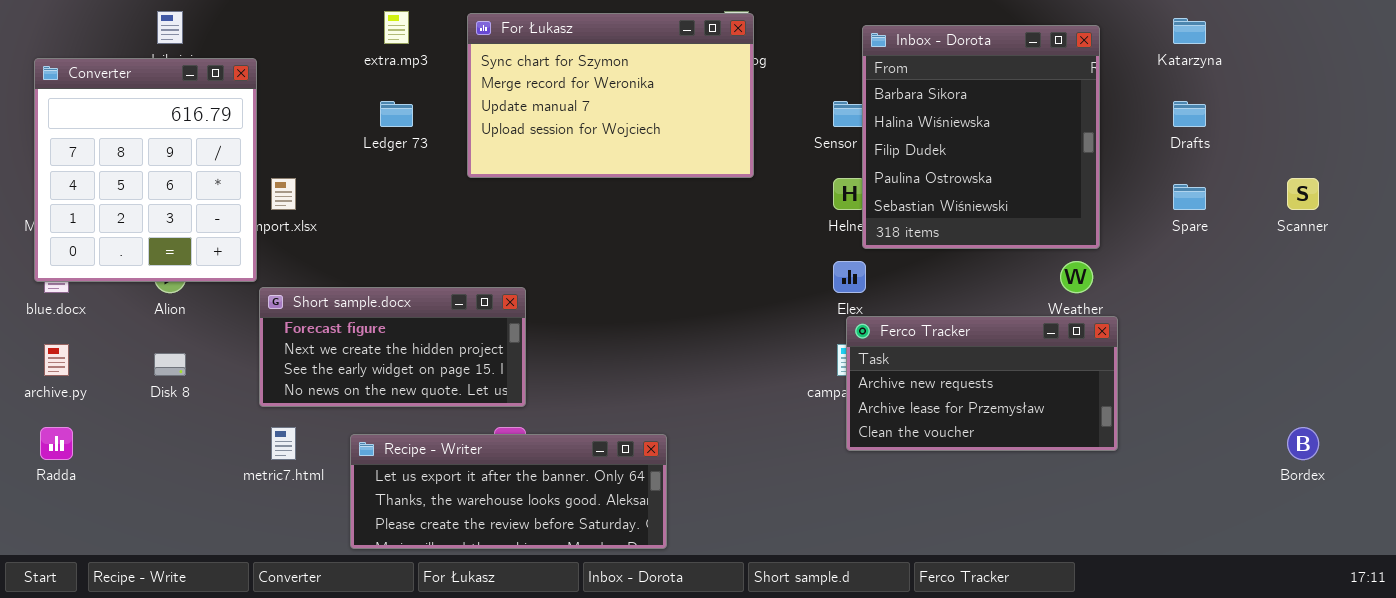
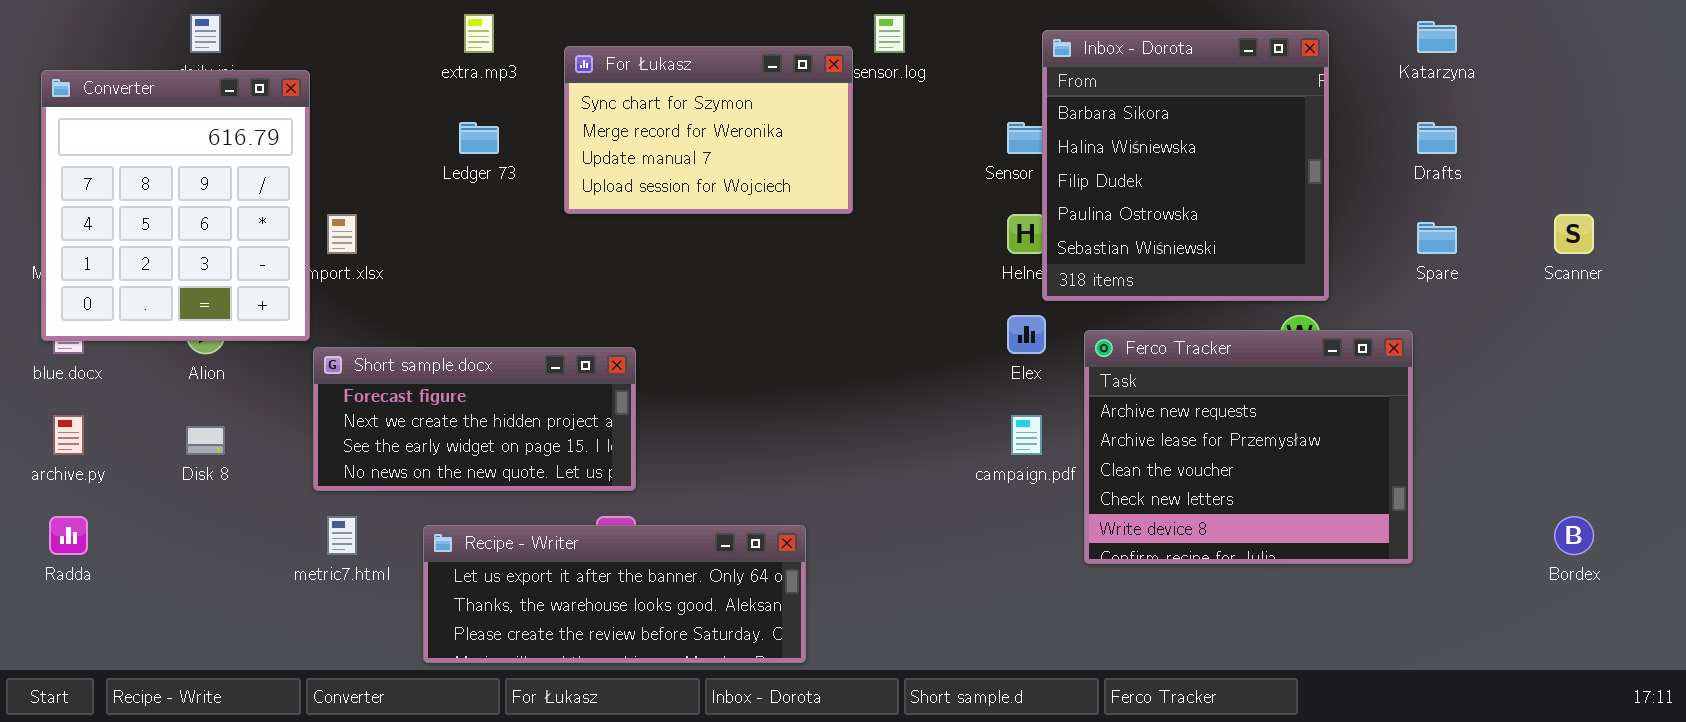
For Łukasz: [467,13,754,178] -> [564,46,853,214], resized
Ferco Tracker: [846,316,1118,451] -> [1084,330,1413,564], moved, resized

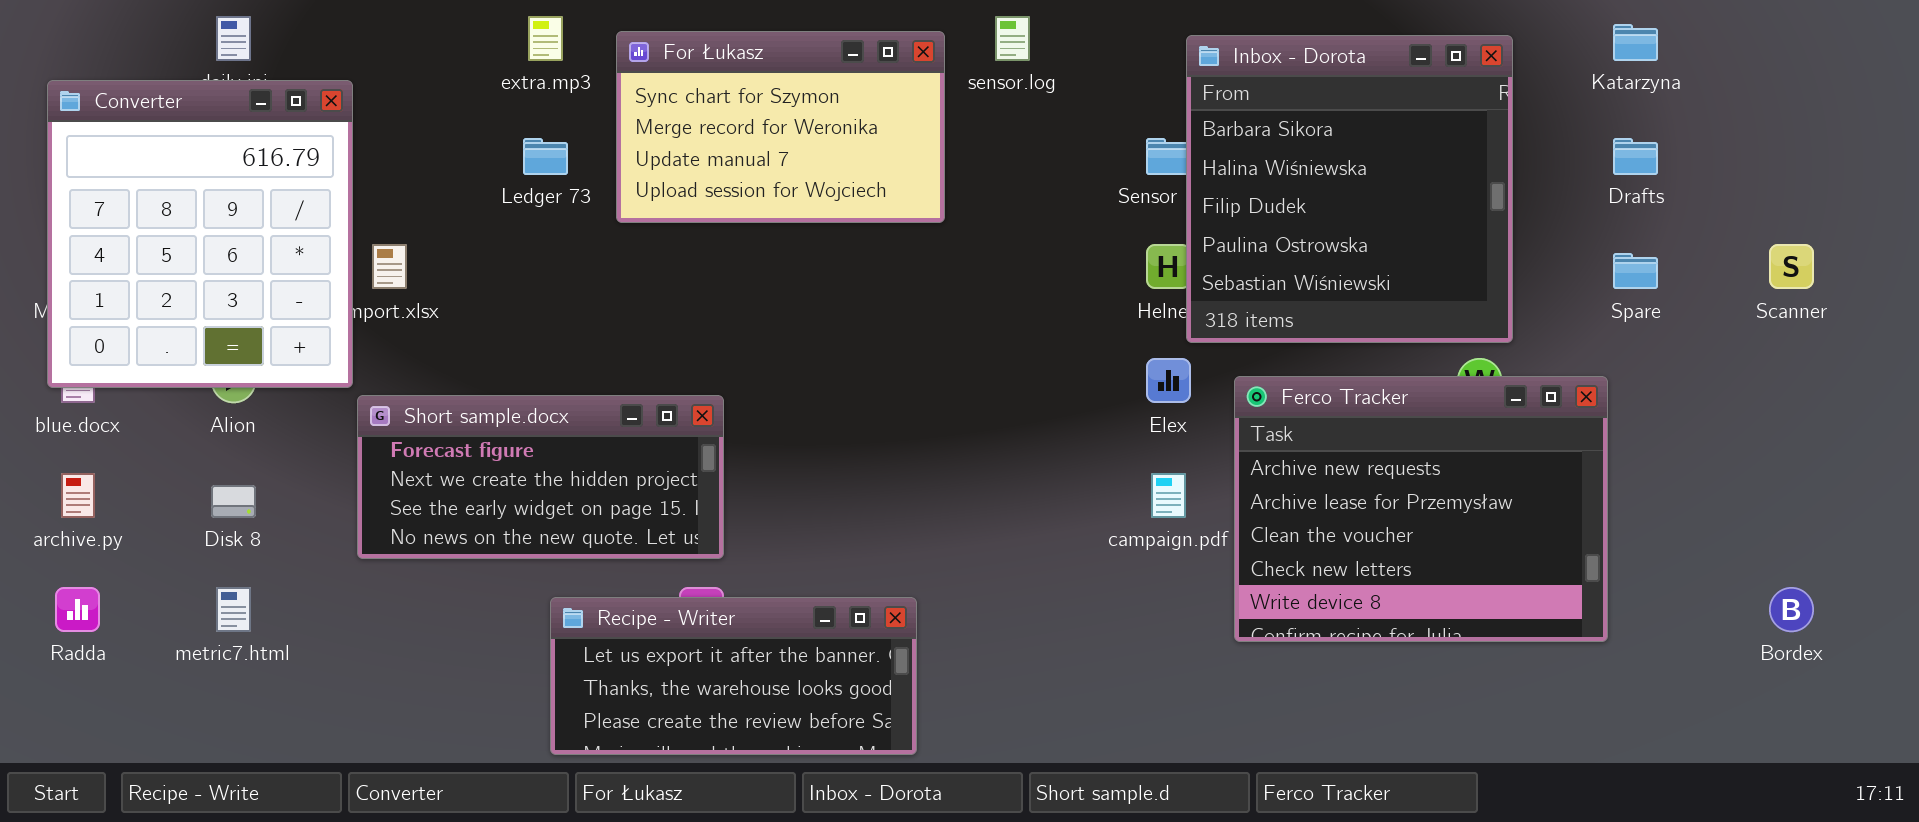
For Łukasz: [564,46,853,214] -> [616,31,945,223], moved
metric7.html: [327,516,357,555] -> [216,587,251,632], moved
Recipe - Writer: [423,525,806,663] -> [550,597,917,755], resized

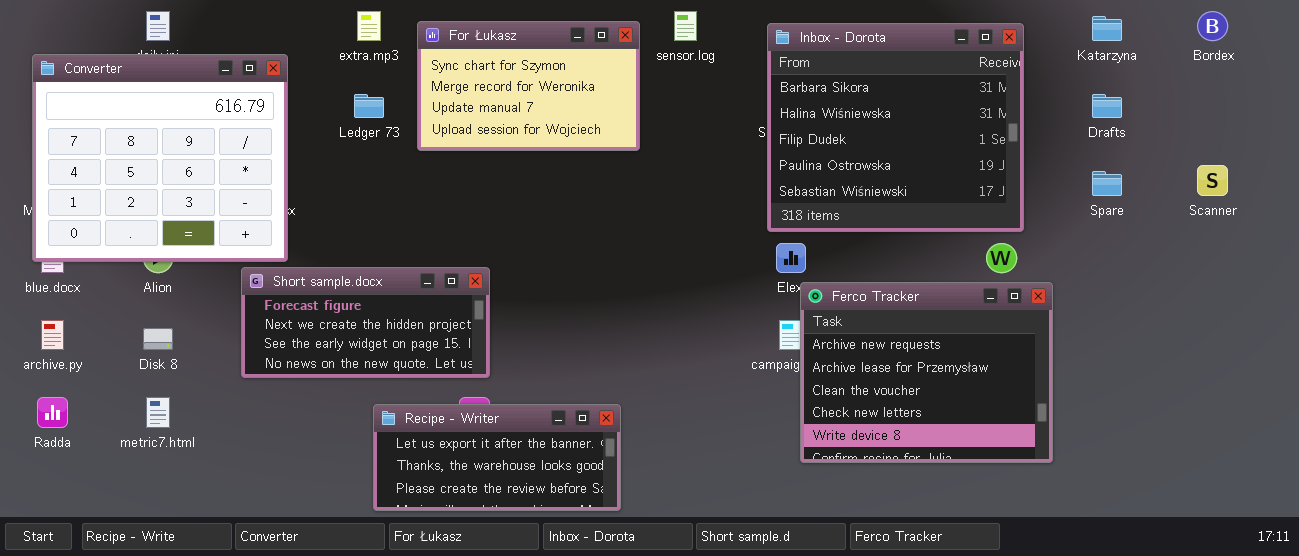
Inbox - Dorota: [1186,35,1513,343] -> [767,23,1024,232], resized
Converter: [47,80,353,388] -> [32,54,288,262], resized
Ferco Tracker: [1234,376,1608,642] -> [800,282,1053,463], moved
Bordex: [1769,587,1814,632] -> [1197,11,1228,41], moved

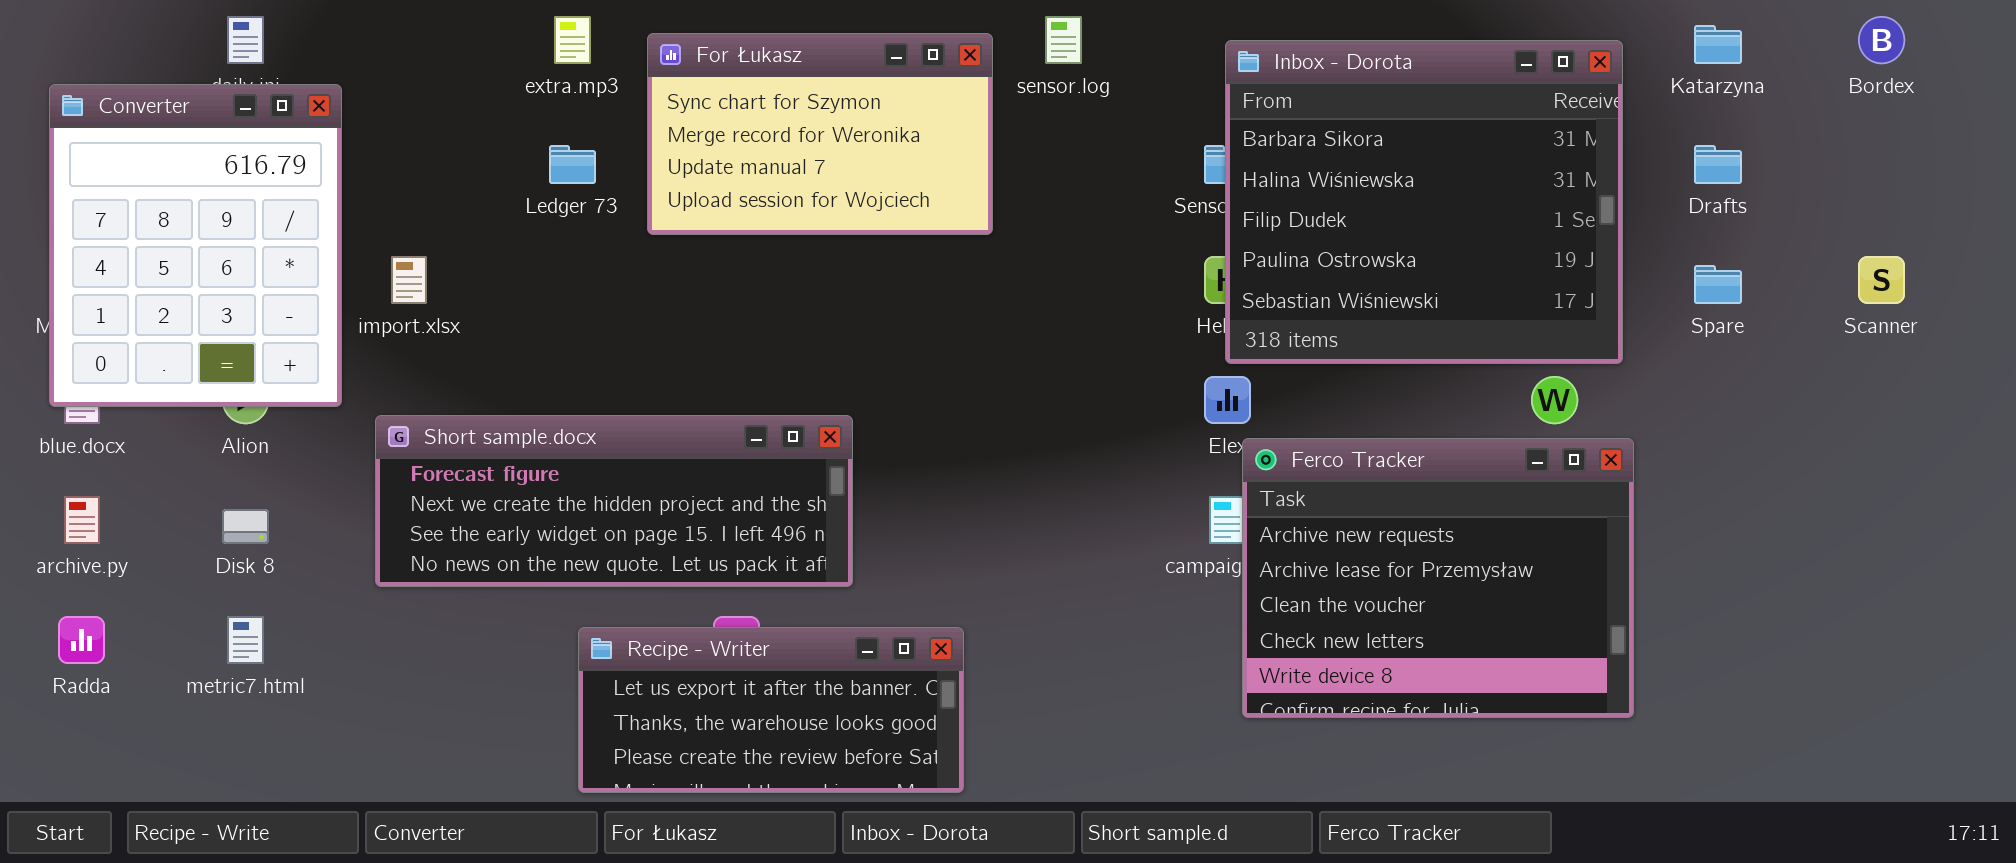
Inbox - Dorota: [767,23,1024,232] -> [1225,40,1623,364], moved
Converter: [32,54,288,262] -> [49,84,342,407], resized
Short sample.docx: [241,267,490,378] -> [375,415,853,587], resized

